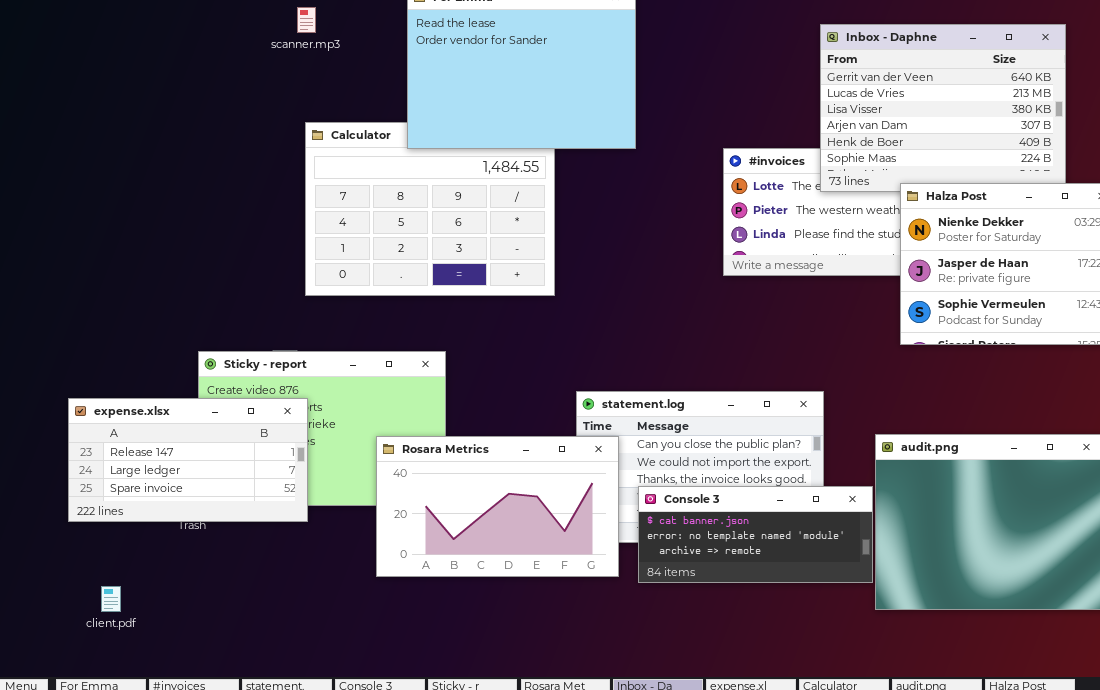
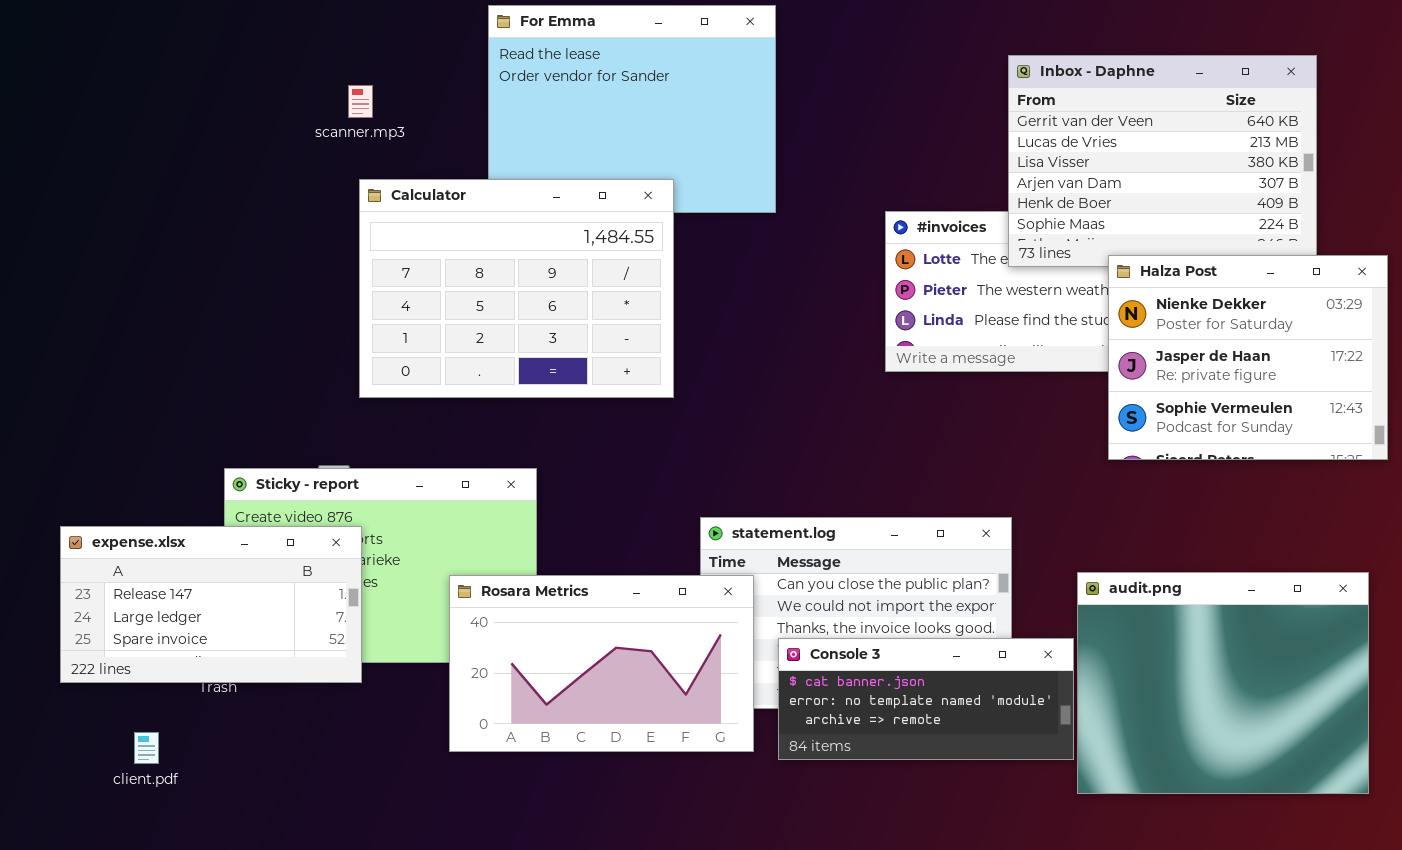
scanner.mp3: [297,7,316,33] -> [348,85,373,118], moved
Calculator: [305,122,555,296] -> [359,179,674,398], raised
client.pdf: [101,586,121,612] -> [134,732,159,764], moved

